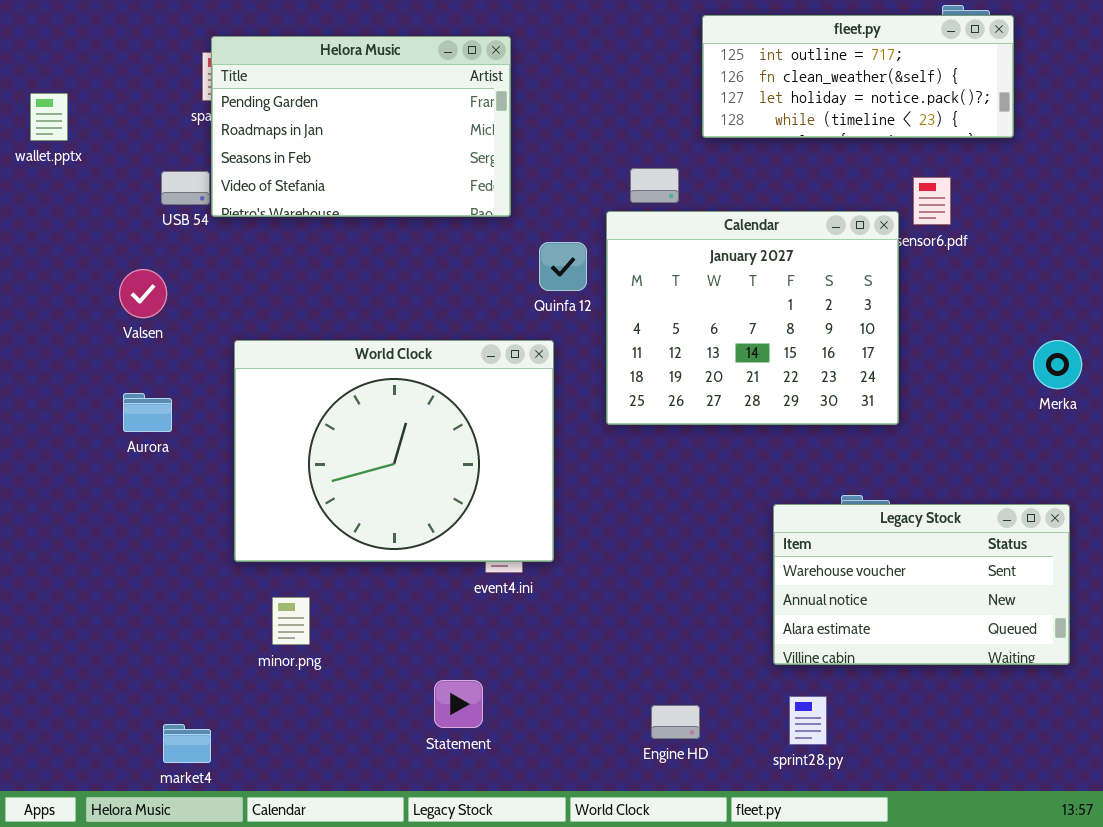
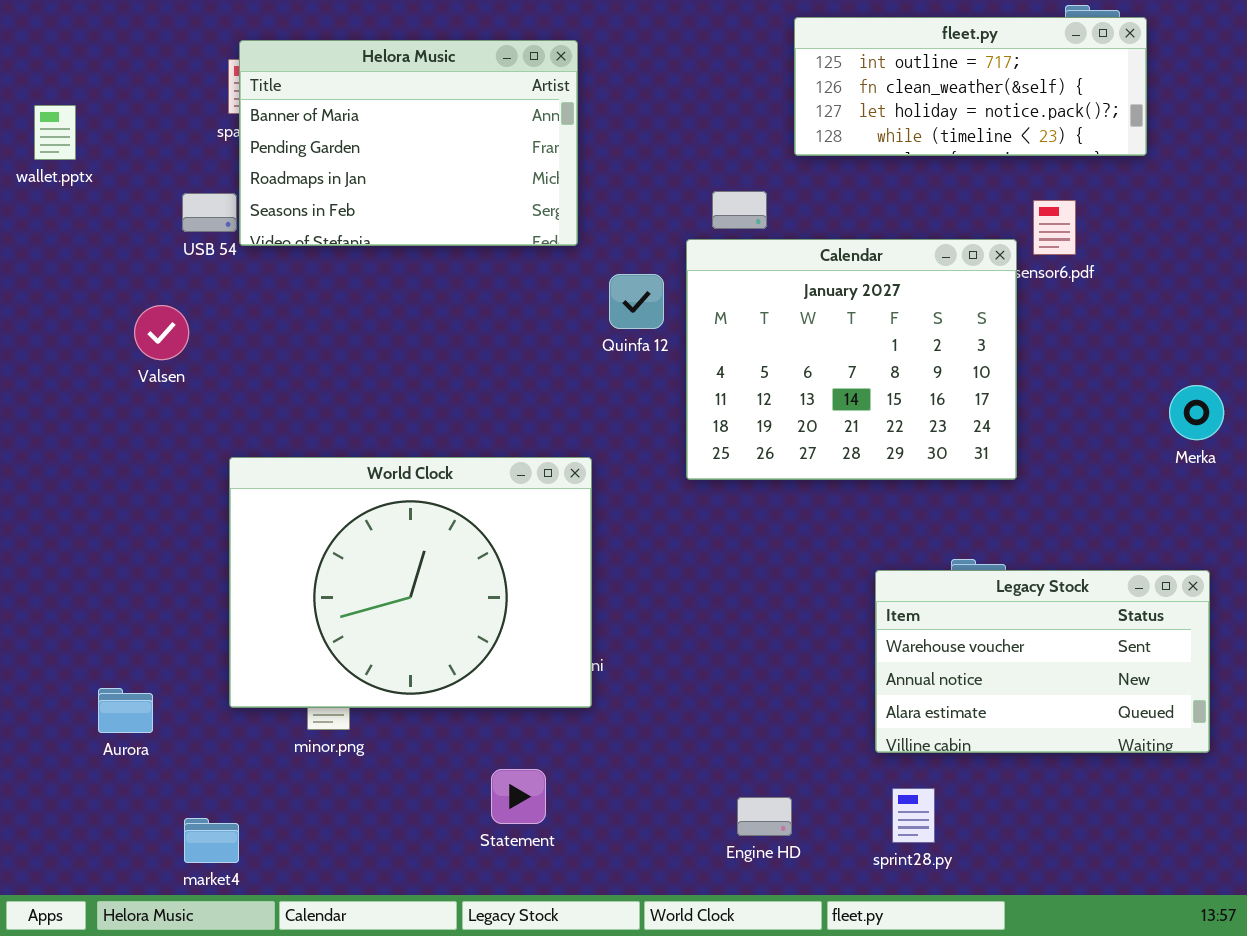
Helora Music: [211,36,511,217] -> [239,40,578,246], scrolled up 1 row
World Clock: [234,340,554,562] -> [229,457,592,708], moved
Aurora: [123,393,172,432] -> [98,688,153,733], moved

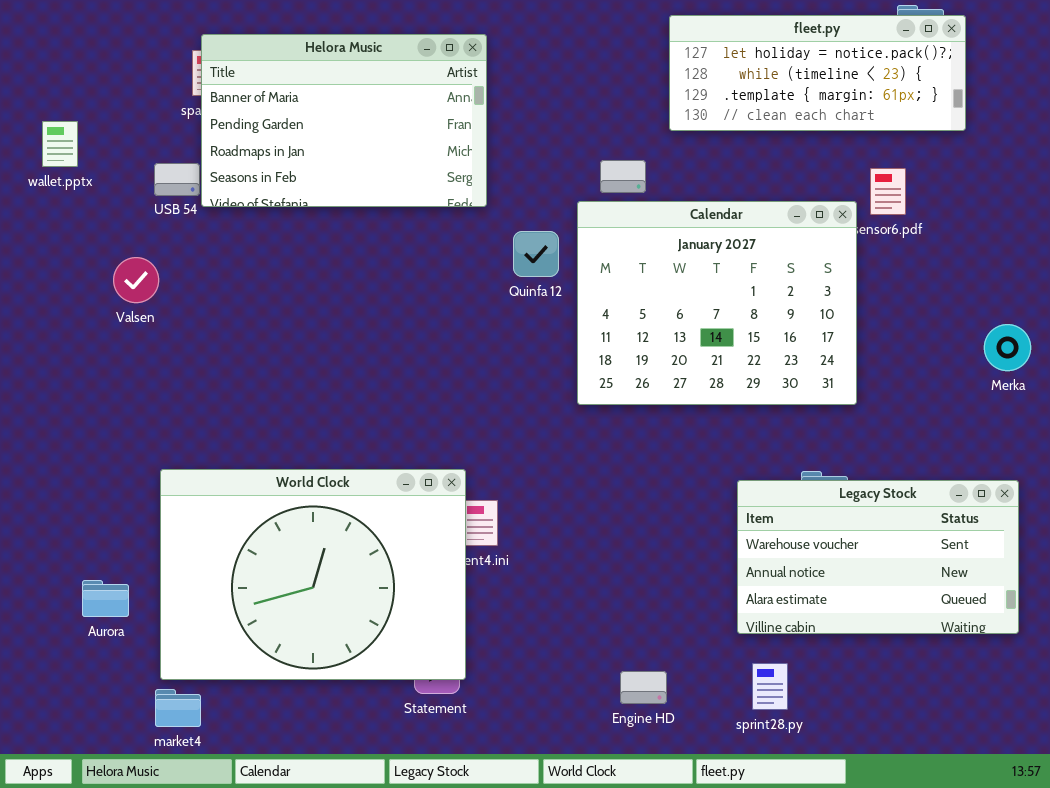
fleet.py: [794,17,1147,156] -> [669,15,966,131], scrolled down 2 rows
wallet.pptx: [34,105,76,160] -> [42,121,78,167], moved
World Clock: [229,457,592,708] -> [160,469,466,680], moved

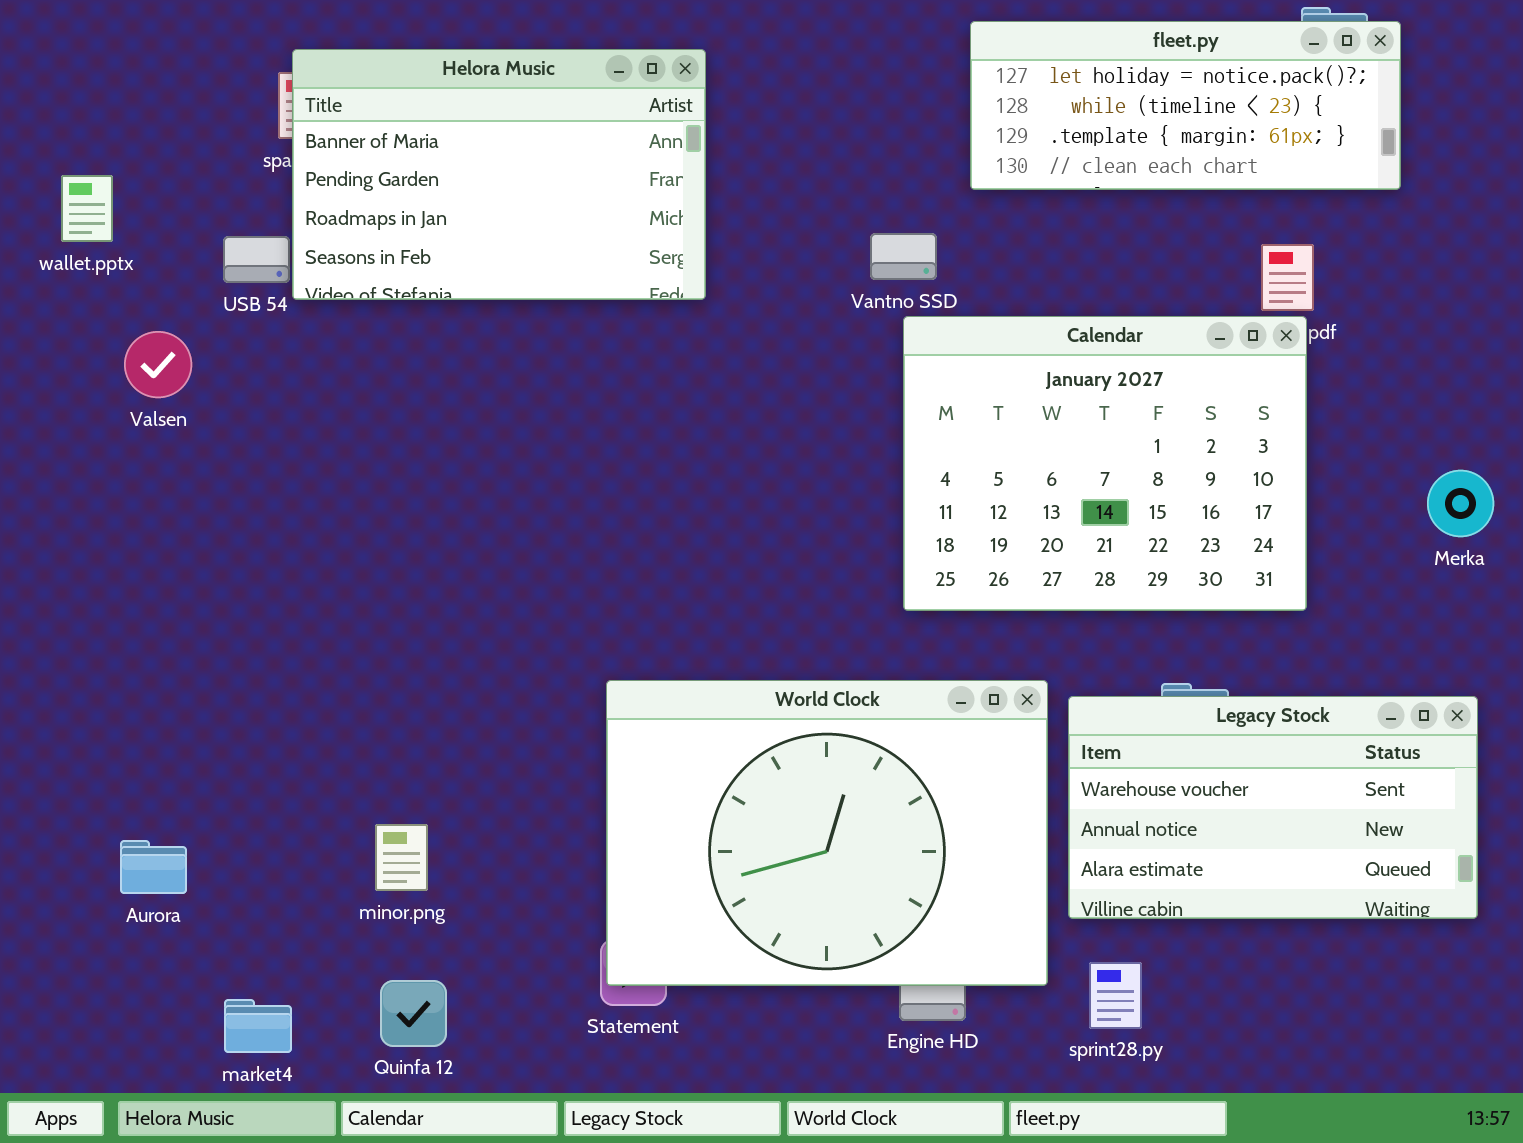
Calendar: [577,201,857,405] -> [903,316,1307,611], moved
Quinfa 12: [513,231,559,277] -> [380,980,447,1047], moved
Valsen: [113,257,159,303] -> [124,331,192,398], moved
World Clock: [160,469,466,680] -> [606,680,1048,986], moved

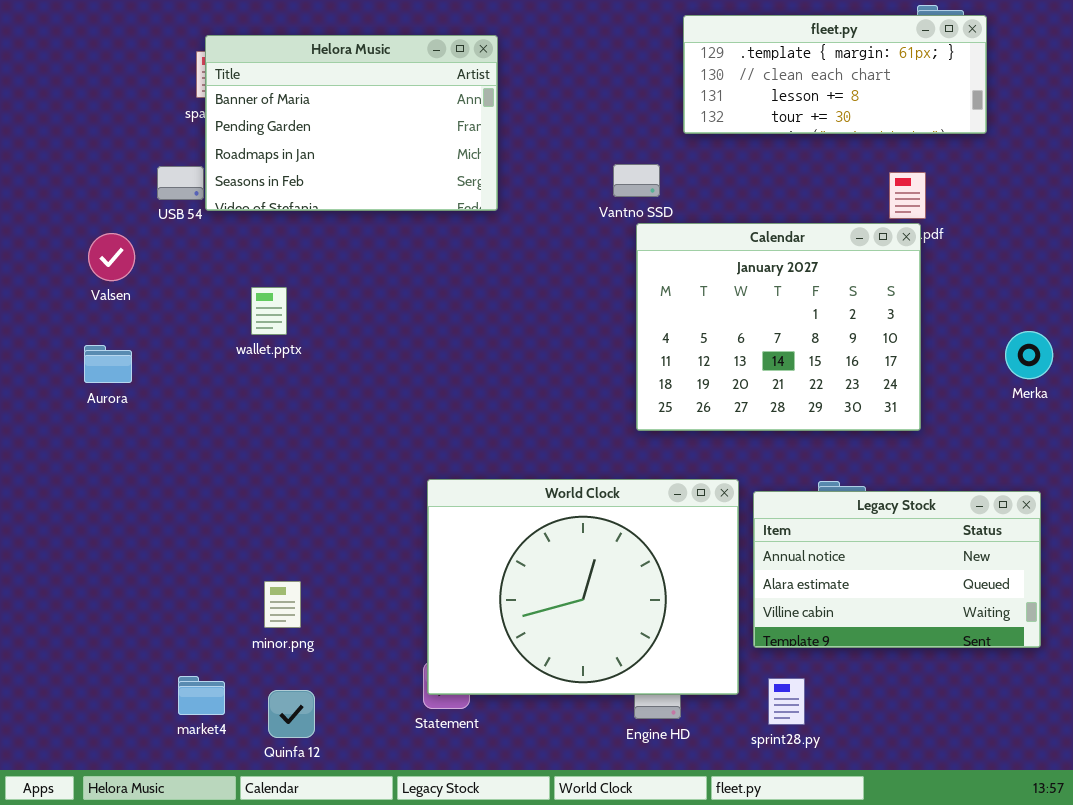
fleet.py: [970,21,1401,190] -> [683,15,987,134], scrolled down 2 rows
wallet.pptx: [61,175,113,242] -> [251,287,287,335], moved
Legacy Stock: [1068,696,1478,919] -> [753,491,1041,648], scrolled down 1 row
Aurora: [120,840,187,894] -> [84,345,132,383], moved
market4: [224,999,292,1053] -> [178,676,225,715], moved

